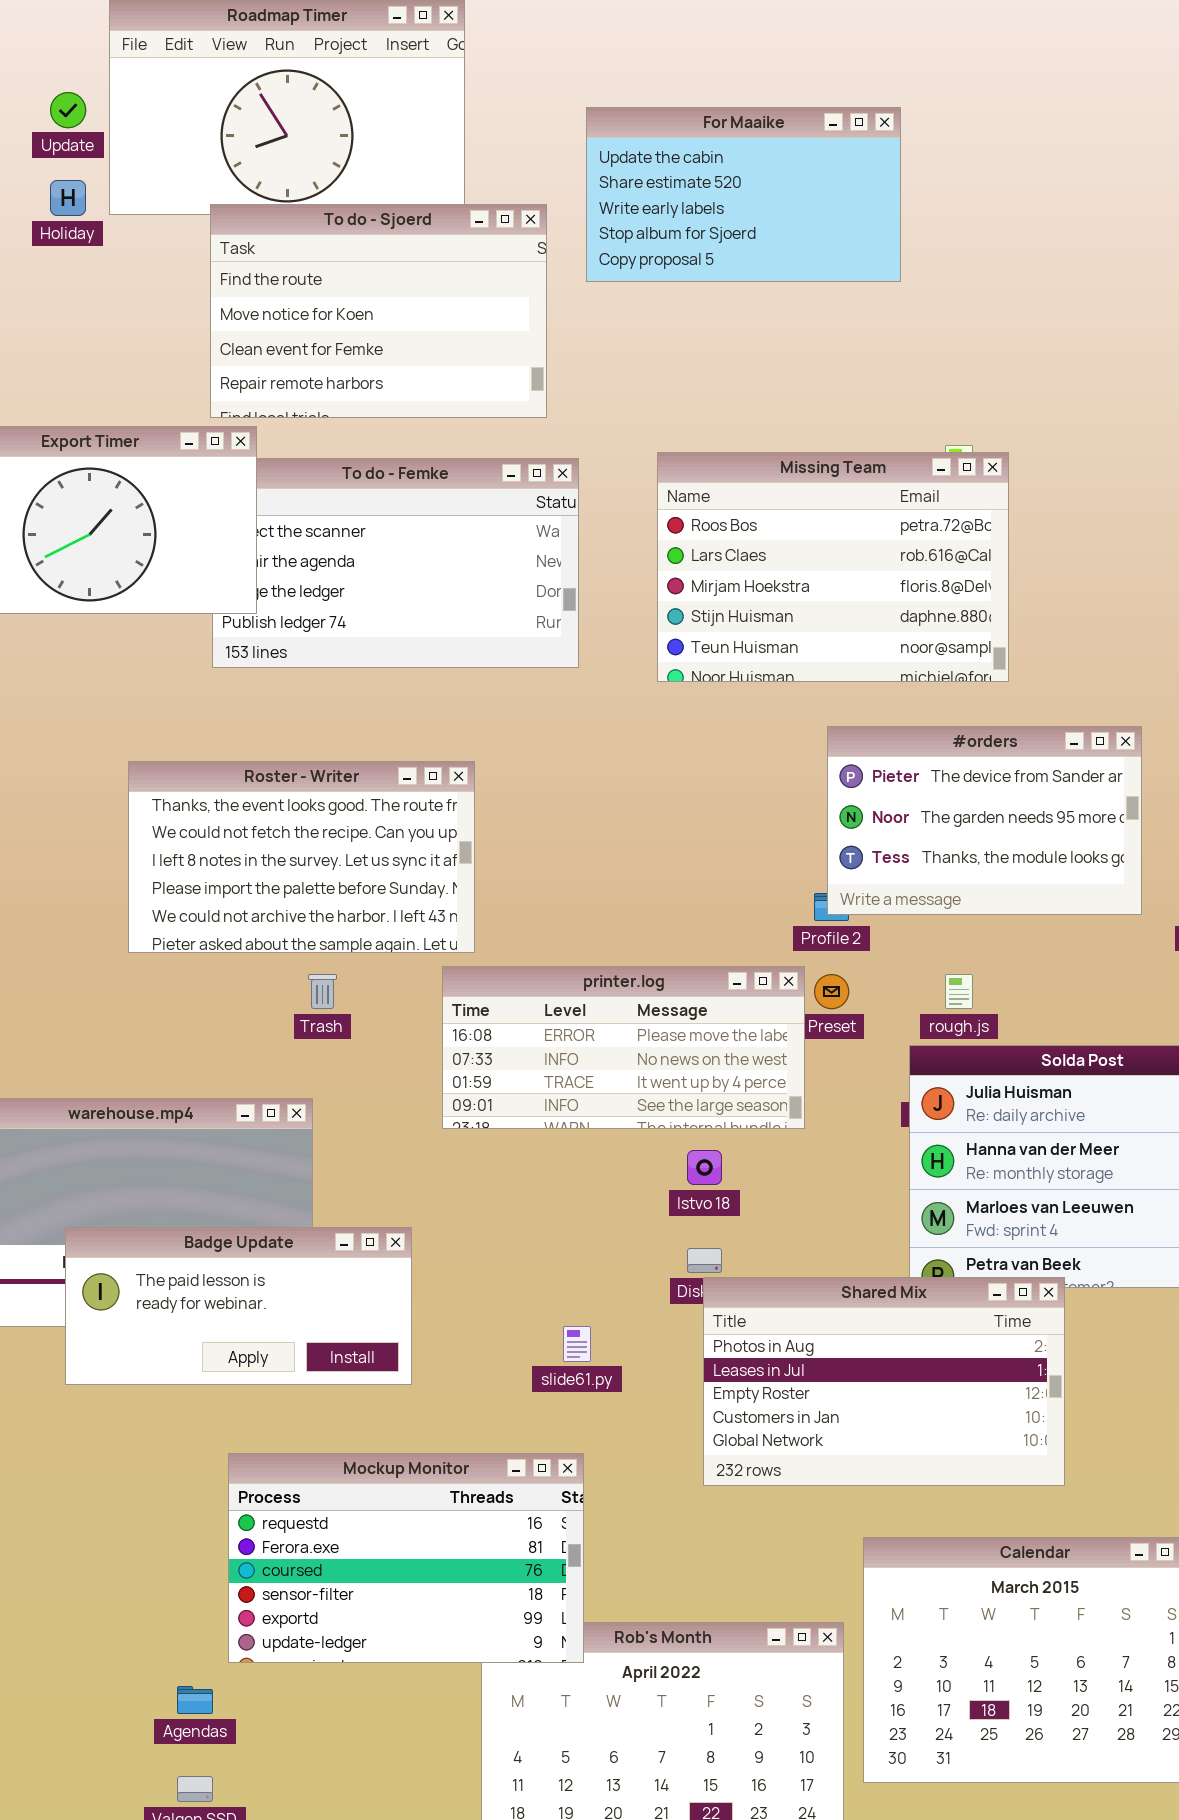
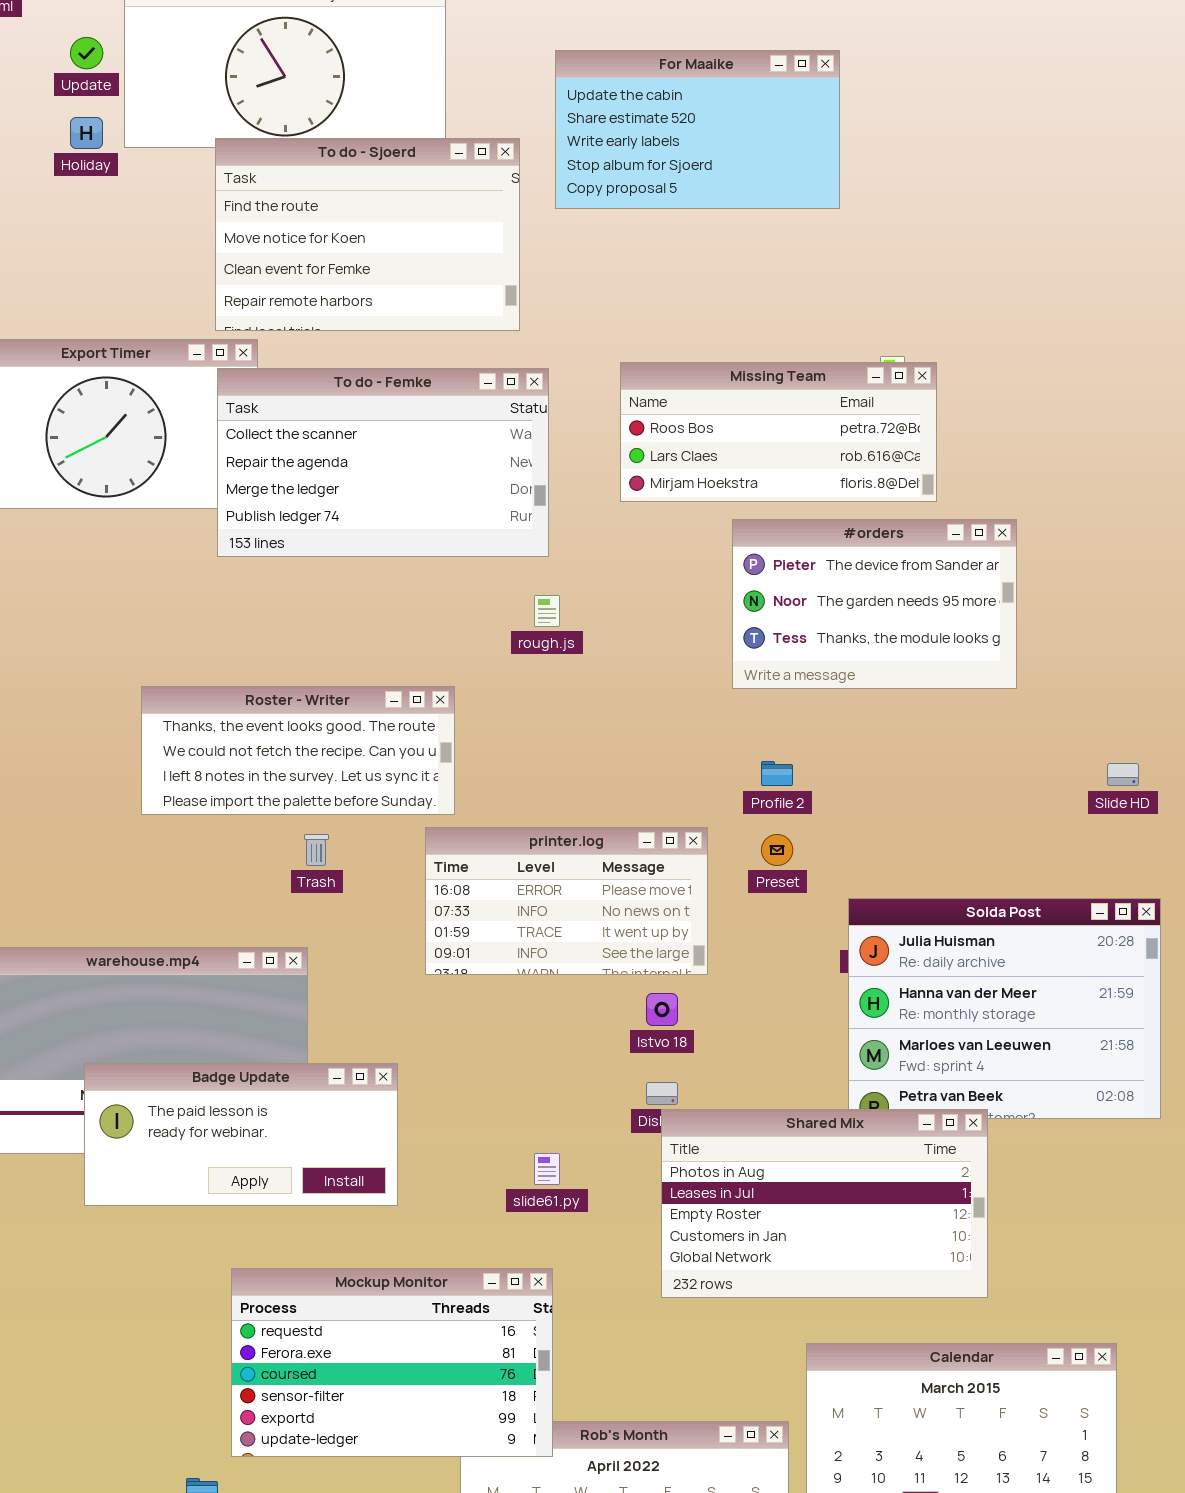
Missing Team: [657,452,1009,682] -> [620,362,937,502], resized
To do - Femke: [212,458,579,668] -> [217,368,549,557], raised
#orders: [827,726,1142,915] -> [732,519,1017,689], moved
Roster - Writer: [128,761,475,953] -> [141,686,455,815], resized
printer.log: [442,966,805,1129] -> [425,827,708,975], resized
rough.js: [945,974,973,1009] -> [534,595,560,627], moved

